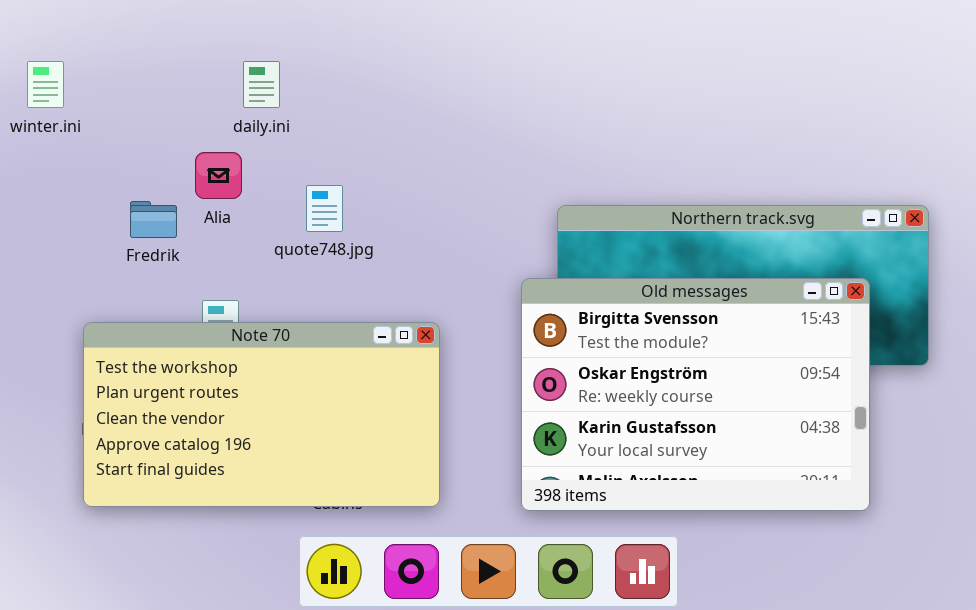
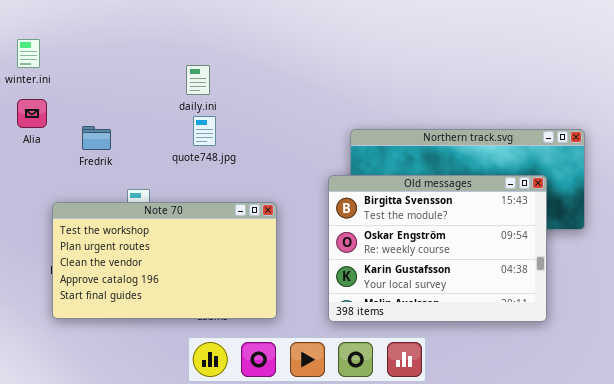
daily.ini: [243,61,280,108] -> [186,65,210,95], moved
Alia: [195,152,242,199] -> [17,99,47,128], moved

